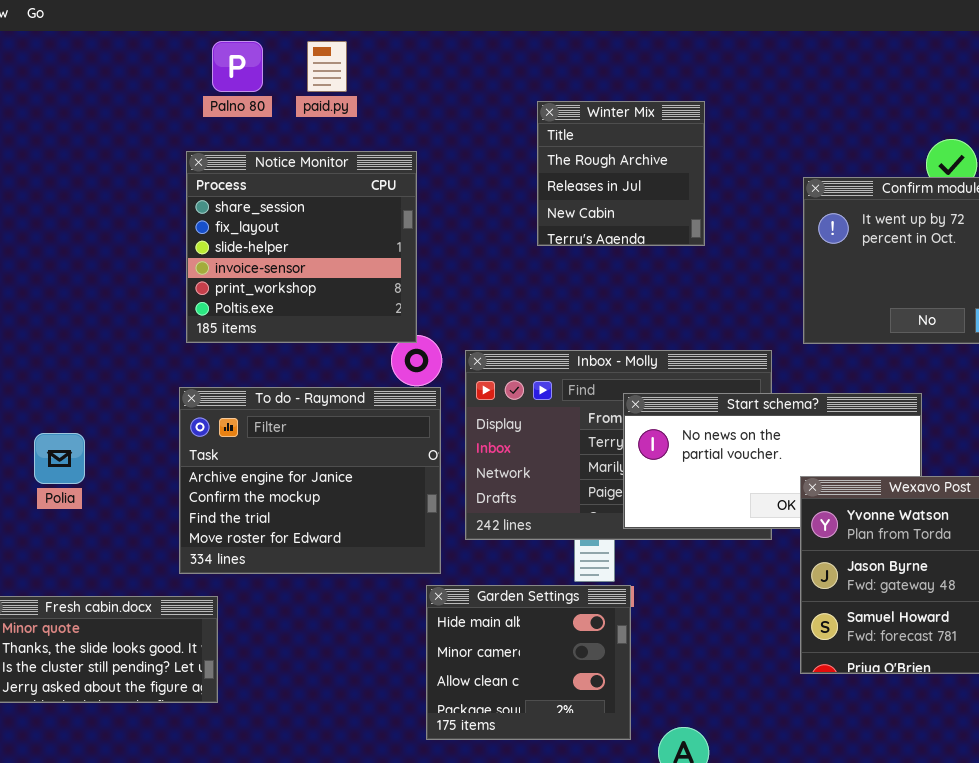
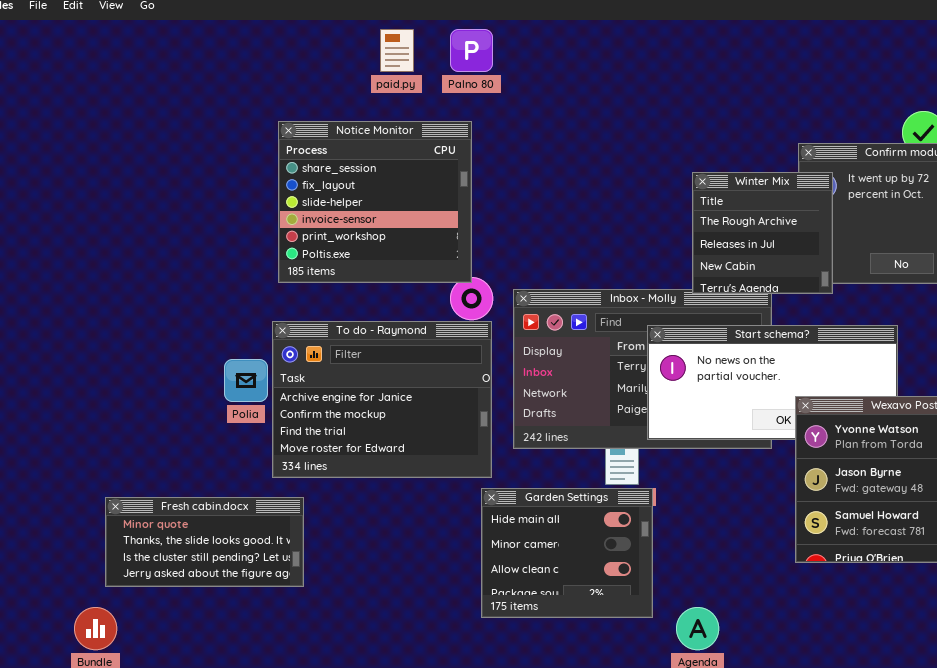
Palno 80: [212,41,263,92] -> [450,29,493,72], moved
Winter Mix: [537,101,705,246] -> [692,172,833,294], moved
Polia: [34,433,85,484] -> [224,359,268,402], moved

